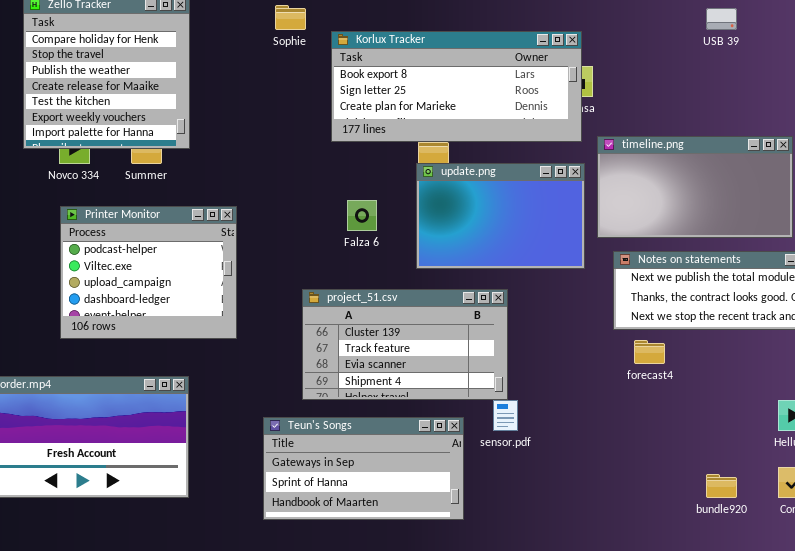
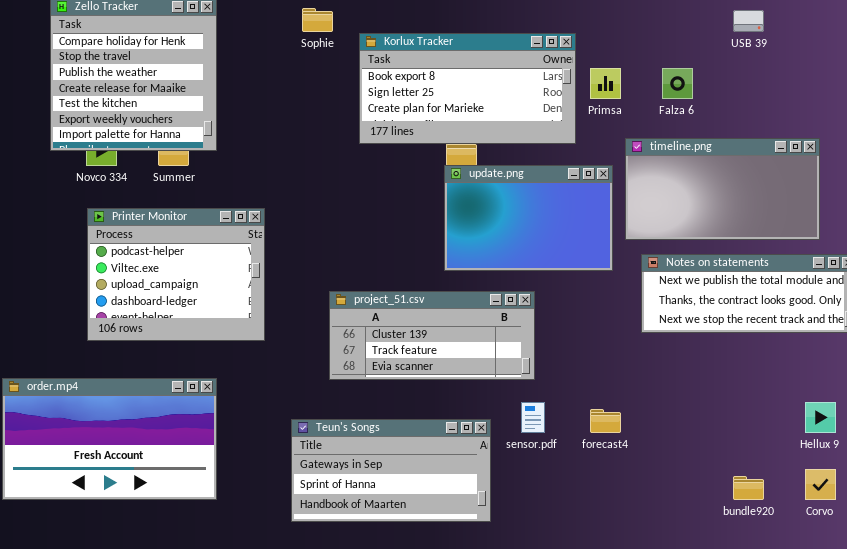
Korlux Tracker: [331,31,582,142] -> [359,33,576,144], resized
Falza 6: [347,200,377,231] -> [662,68,693,99], moved
project_51.csv: [302,289,508,400] -> [329,291,535,380], resized
forecast4: [634,340,665,364] -> [590,409,621,433], moved

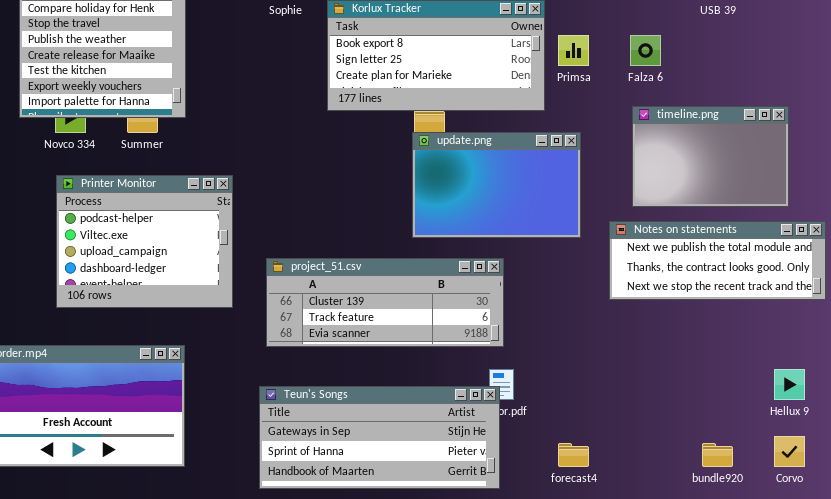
timeline.png: [625,138,820,240] -> [632,106,789,207], resized
project_51.csv: [329,291,535,380] -> [266,258,504,347], resized
forecast4: [590,409,621,433] -> [558,443,589,467], moved
Teun's Songs: [291,419,491,522] -> [259,386,500,489], resized

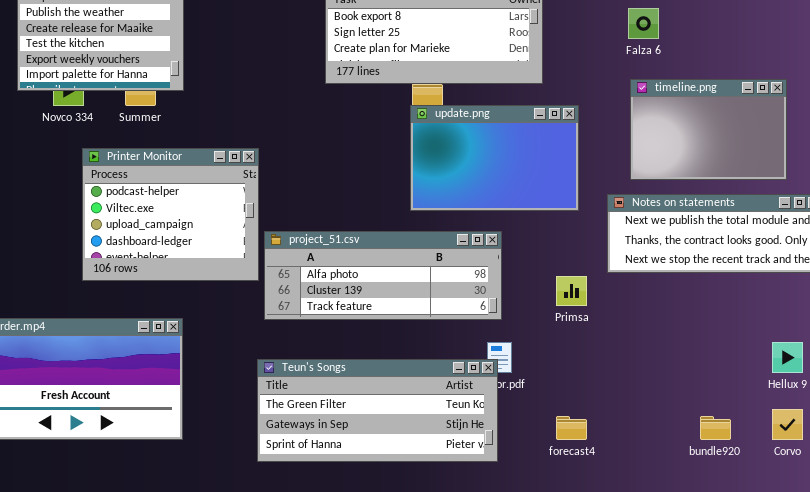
Primsa: [558,35,589,66] -> [556,276,587,306], moved
Printer Monitor: [56,175,233,308] -> [82,148,259,281], moved
project_51.csv: [266,258,504,347] -> [264,231,502,320], scrolled up 1 row
Teun's Songs: [259,386,500,489] -> [257,359,498,462], scrolled up 1 row

